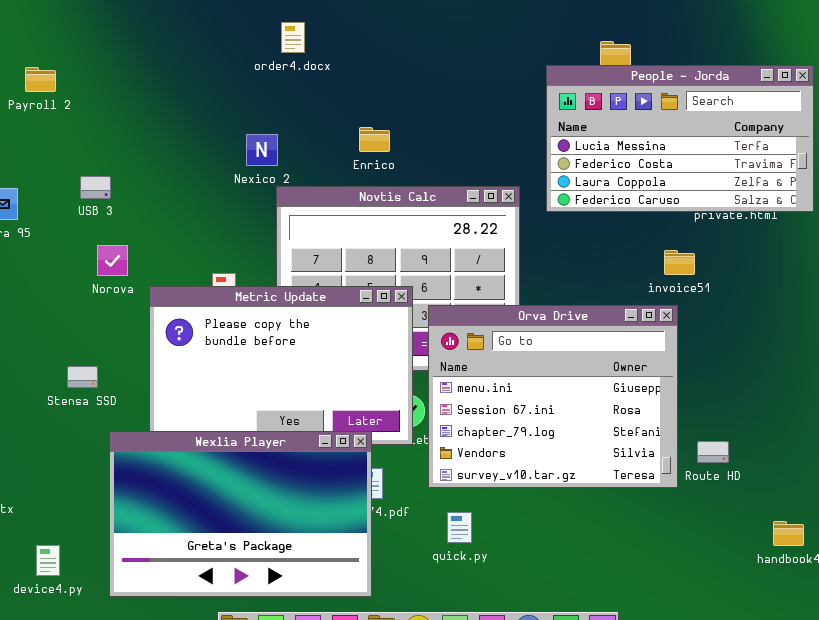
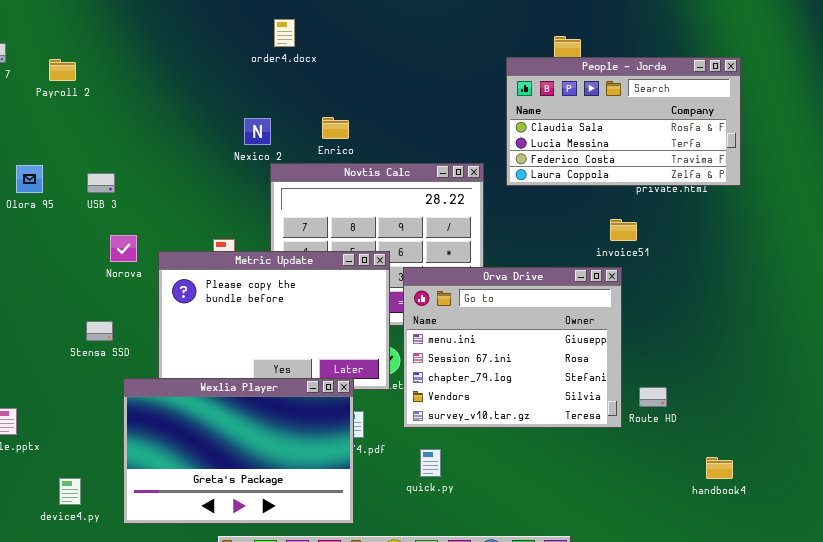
People - Jorda: [546,65,814,212] -> [506,57,741,186], scrolled up 1 row
Enrico: [359,127,390,152] -> [322,117,349,139], moved
USB 3: [80,176,111,199] -> [87,173,115,193], moved
Norova: [97,245,128,276] -> [110,235,137,262], moved

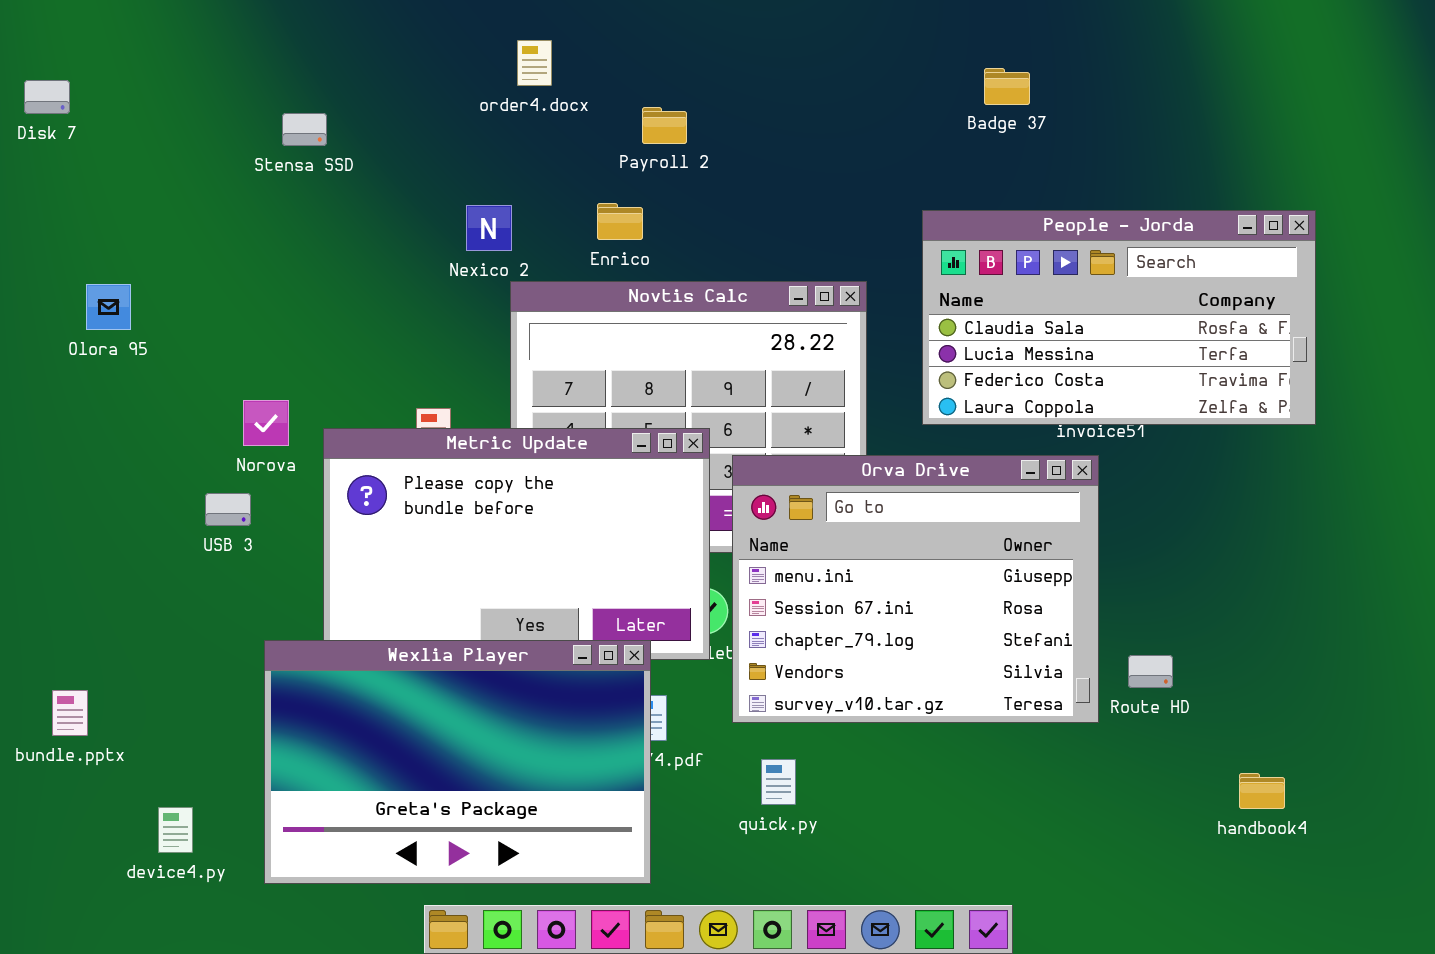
People - Jorda: [506,57,741,186] -> [922,210,1316,425], moved
Payroll 2: [49,59,76,81] -> [642,107,687,144], moved
USB 3: [87,173,115,193] -> [205,493,251,526], moved
Stensa SSD: [86,321,113,341] -> [282,113,327,146], moved

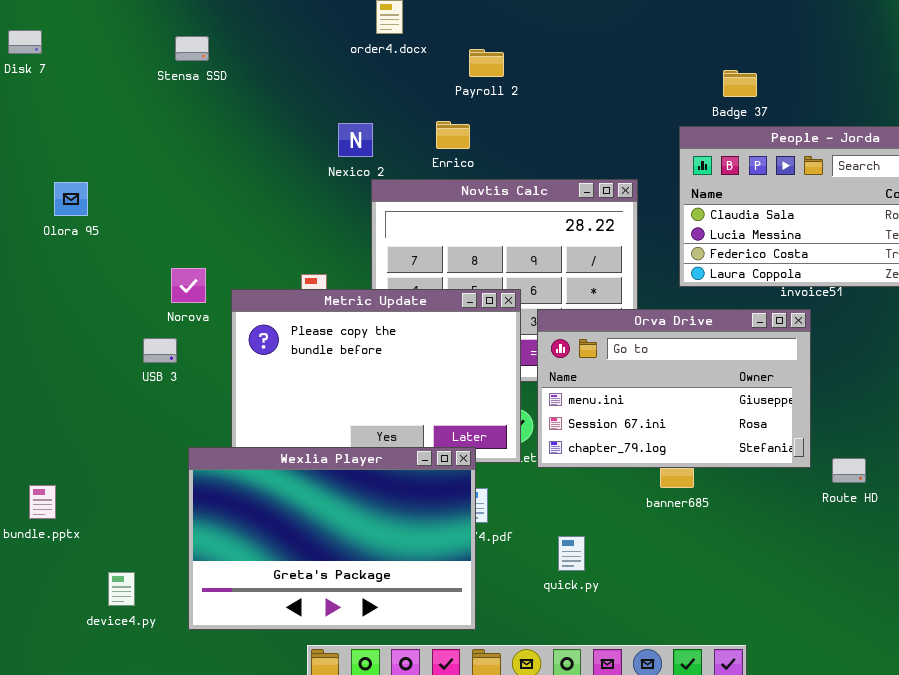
Badge 37: [984,68,1030,105] -> [723,70,757,97], moved
Stensa SSD: [282,113,327,146] -> [175,36,209,61], moved
Orva Drive: [732,455,1099,723] -> [537,309,811,468], resized

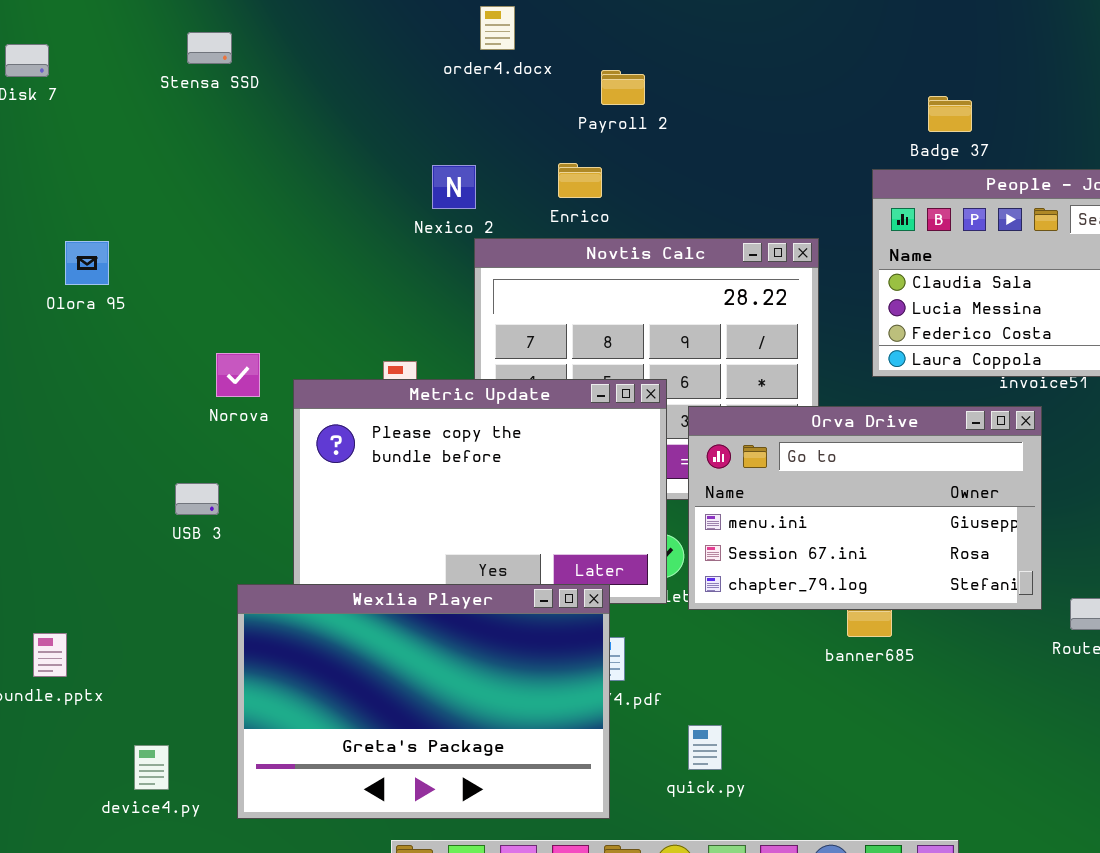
Stensa SSD: [175,36,209,61] -> [187,32,232,64], moved
USB 3: [143,338,177,363] -> [175,483,219,515], moved
quick.py: [558,536,585,571] -> [688,725,722,770], moved

